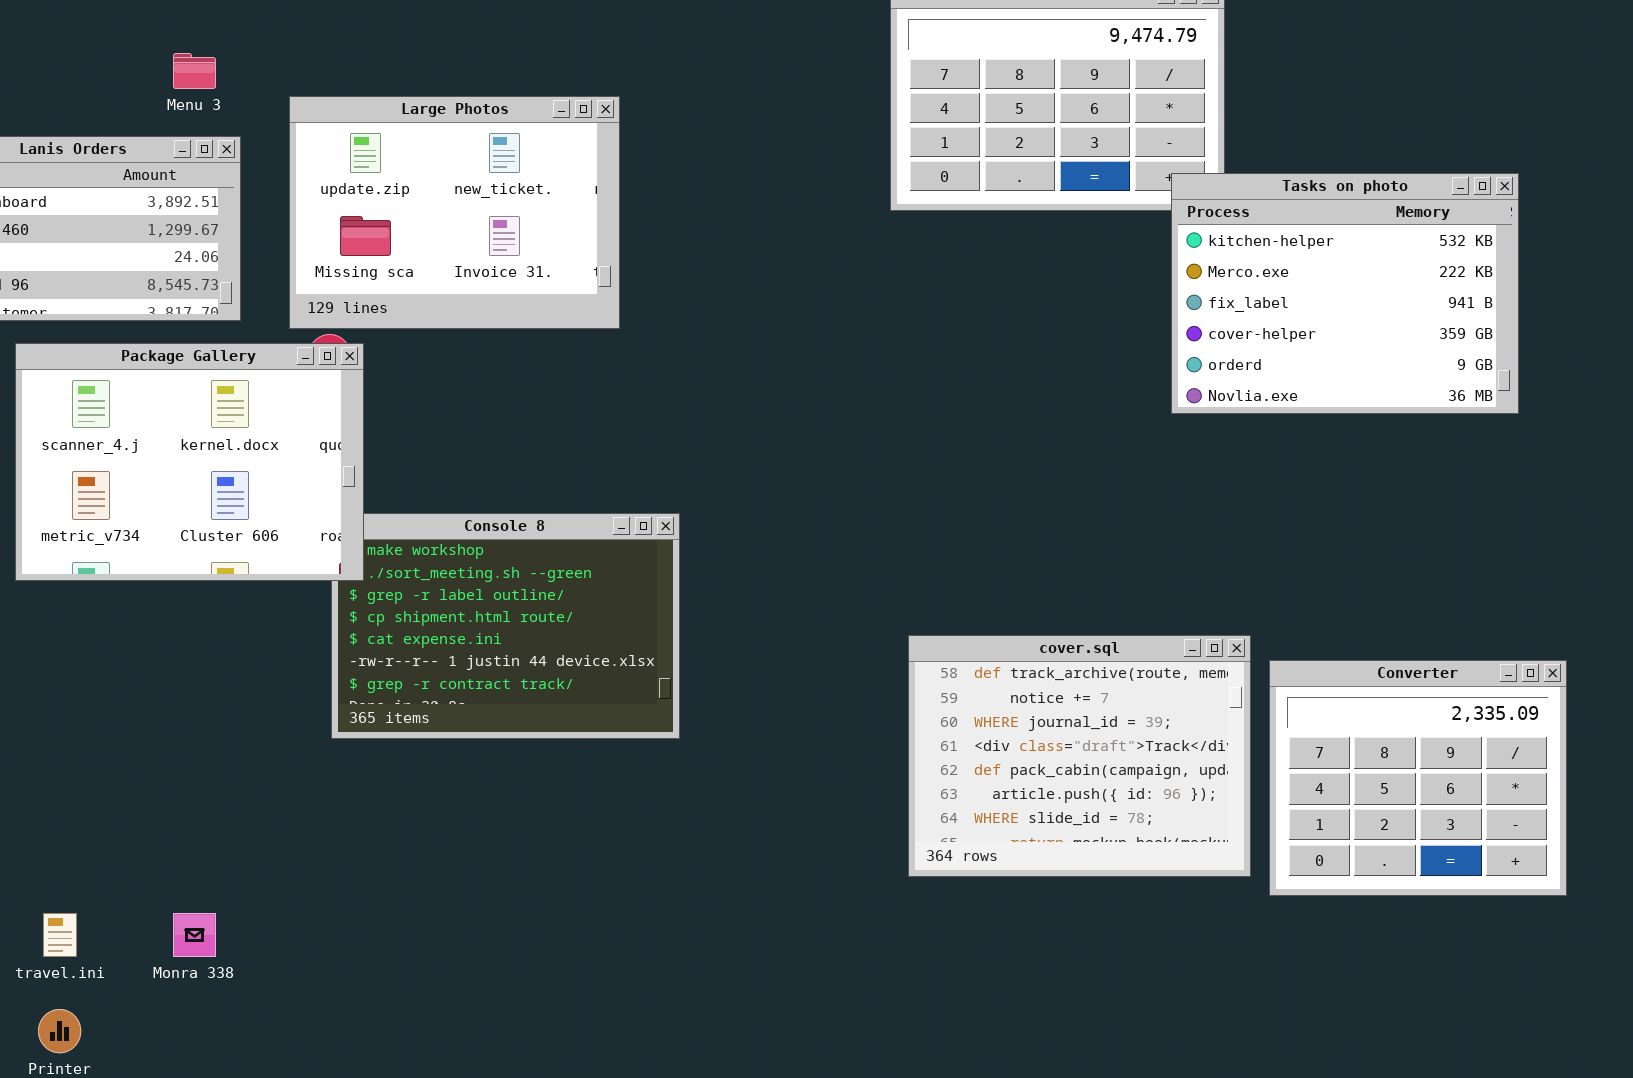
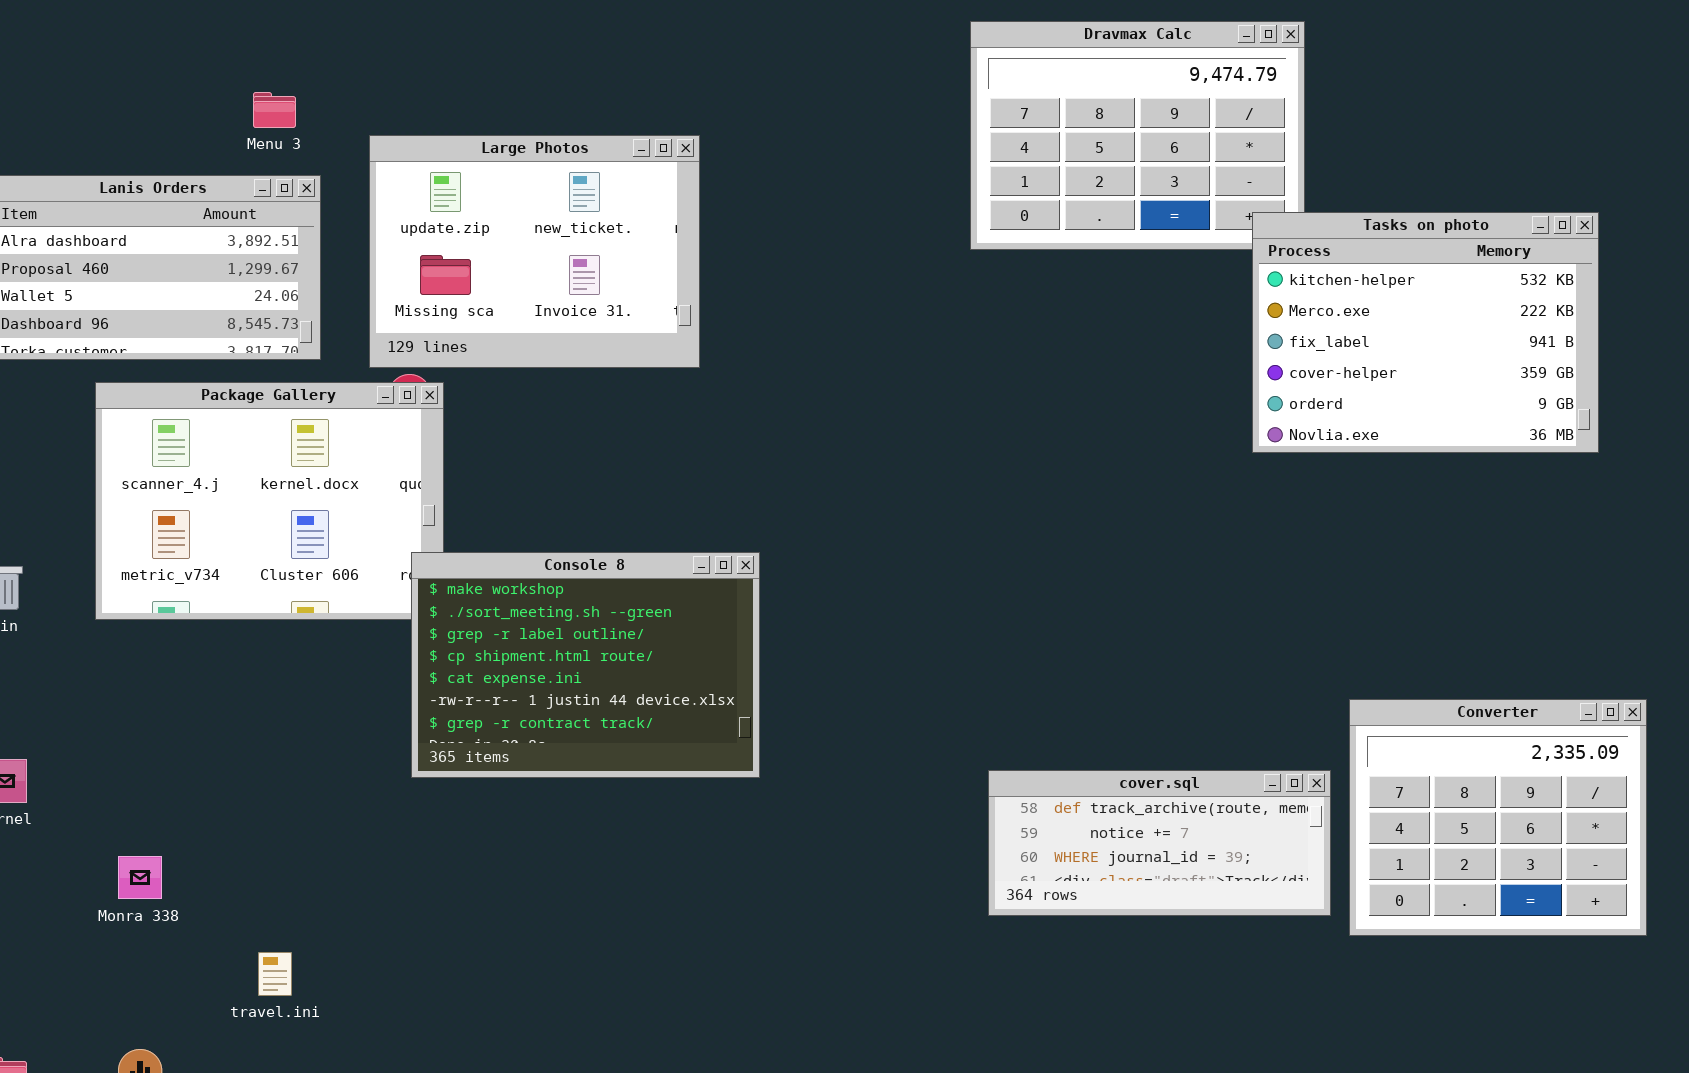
Console 8: [331,513,680,739] -> [411,552,760,778], raised
cover.sql: [908,635,1251,877] -> [988,770,1331,916], resized
travel.ini: [43,913,77,957] -> [258,952,292,996], moved
Monra 338: [173,913,216,957] -> [118,856,162,899], moved

